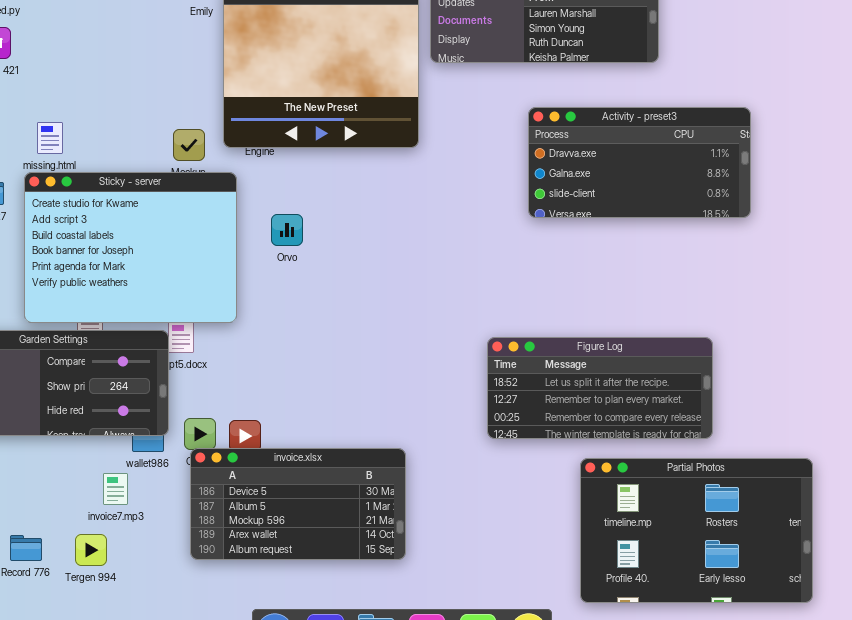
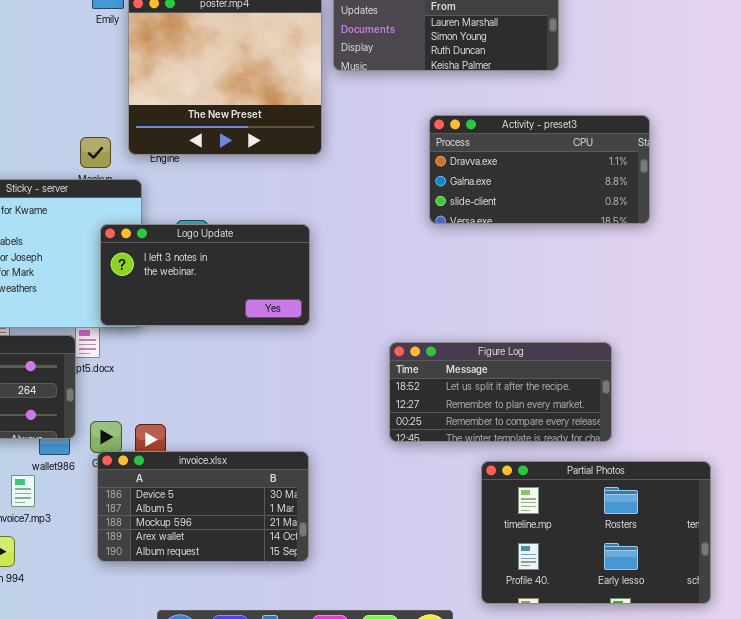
Logo Update: none -> [100,224,310,326], opened

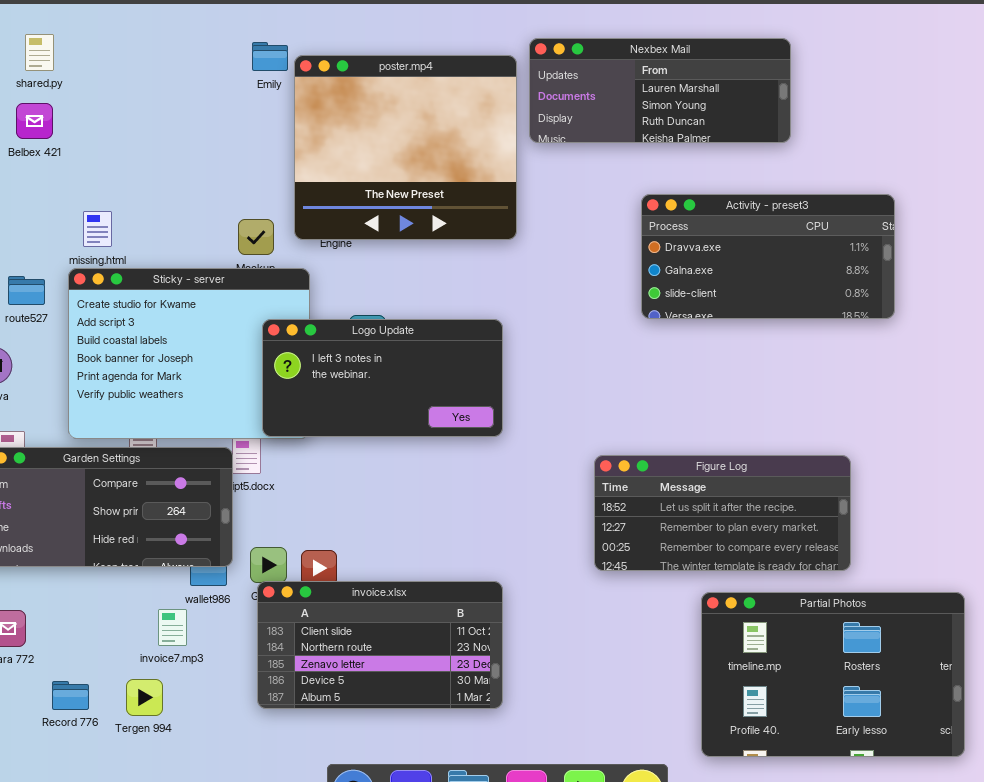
invoice.xlsx: [97,451,309,562] -> [257,581,503,709], scrolled up 3 rows

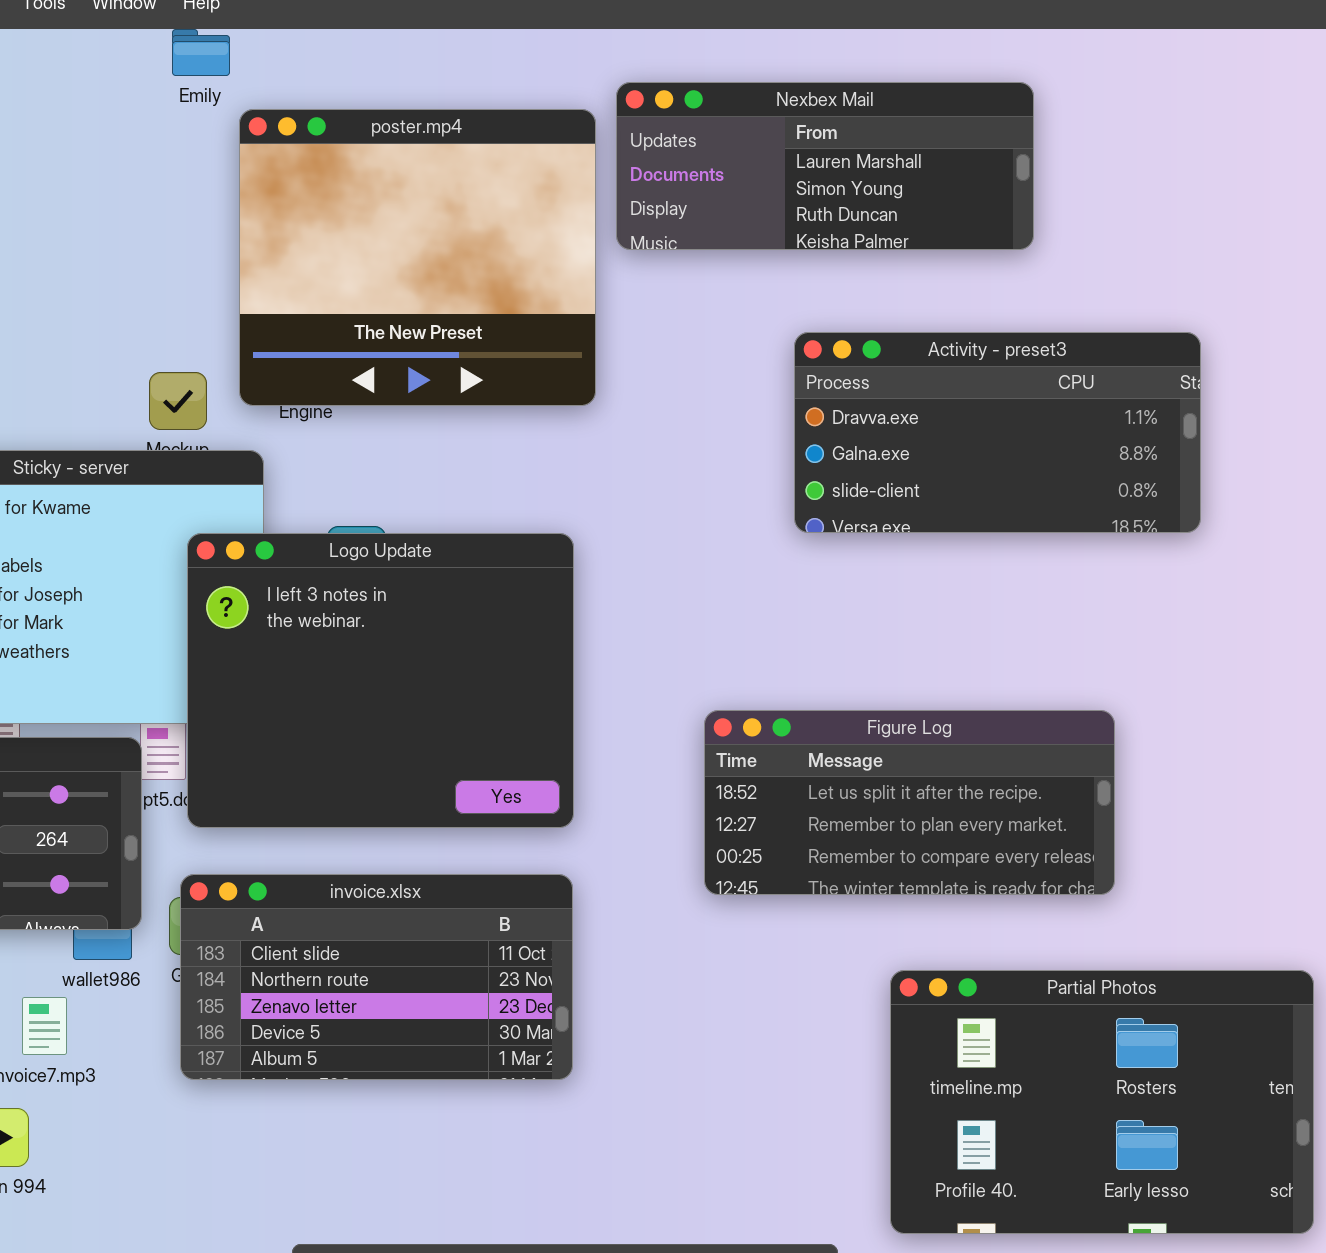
Emily: [252,42,288,71] -> [172,29,230,76], moved
Logo Update: [262,319,503,437] -> [187,533,574,828], resized
Figure Log: [594,455,851,571] -> [704,710,1115,895], moved
invoice.xlsx: [257,581,503,709] -> [180,874,573,1080], moved

